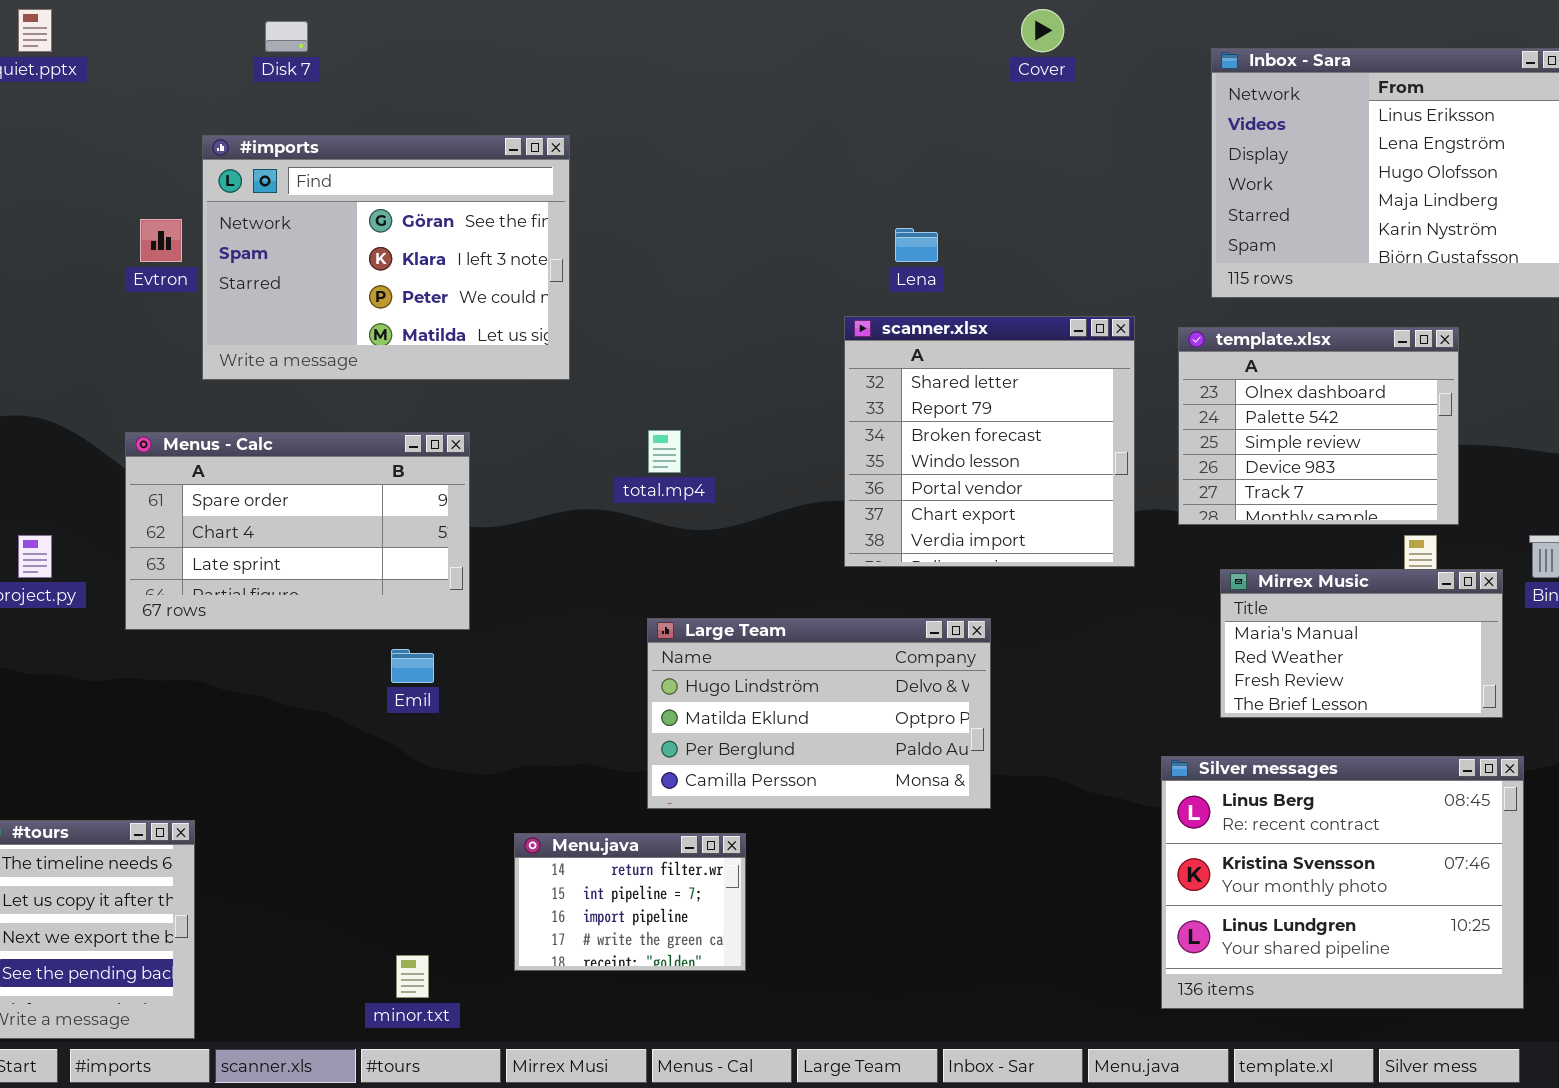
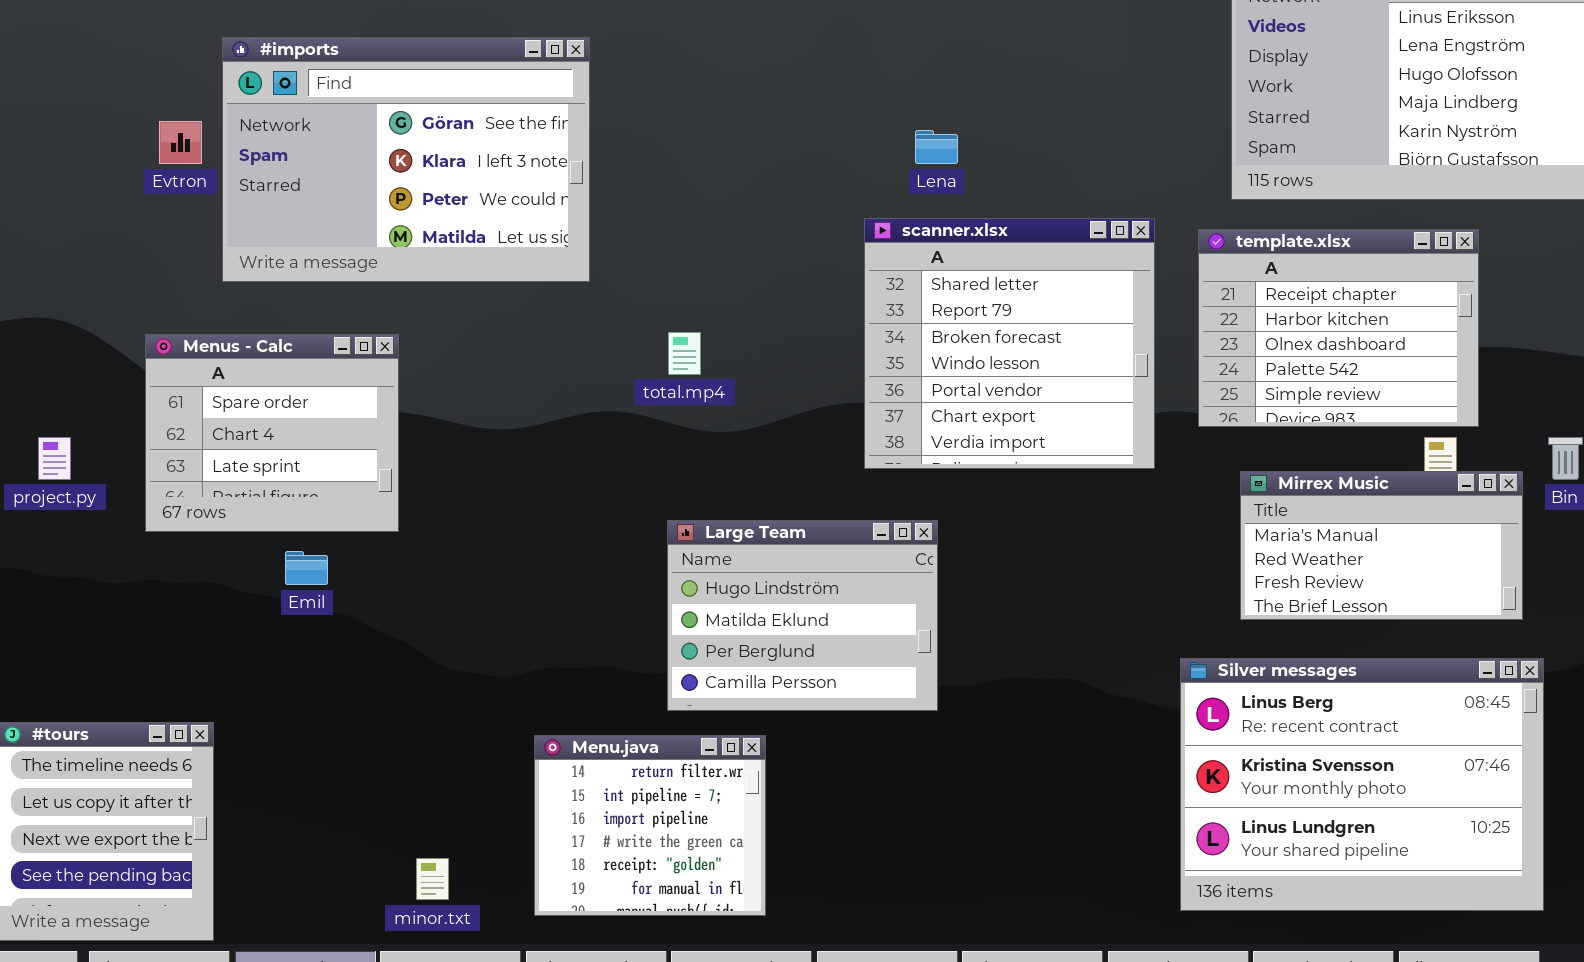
template.xlsx: [1178,327,1459,525] -> [1198,229,1479,427], scrolled up 2 rows
Menus - Calc: [125,432,470,630] -> [145,334,399,532], resized
Large Team: [647,618,991,809] -> [667,520,938,711], resized
Emil: [391,649,434,683] -> [285,551,328,585], moved
Menu.java: [514,833,746,971] -> [534,735,766,916], resized

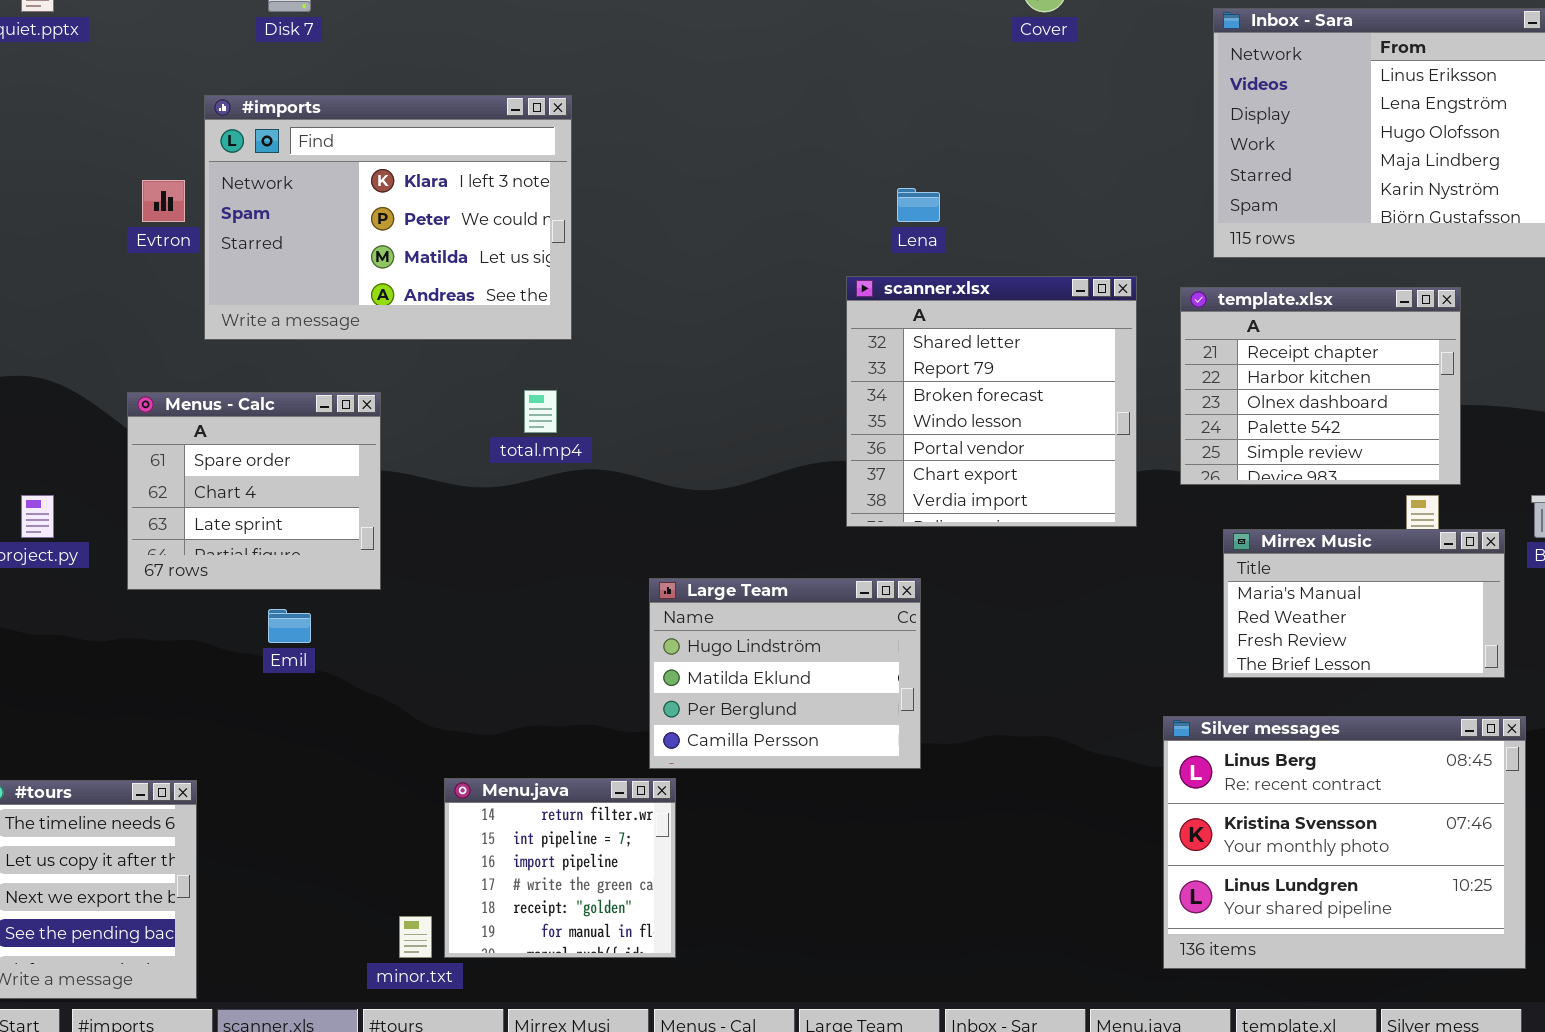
#imports: [222,37,590,282] -> [204,95,572,340], scrolled down 1 row
total.mp4: [668,332,701,375] -> [524,390,557,433], moved
Menu.java: [534,735,766,916] -> [444,778,676,958], moved

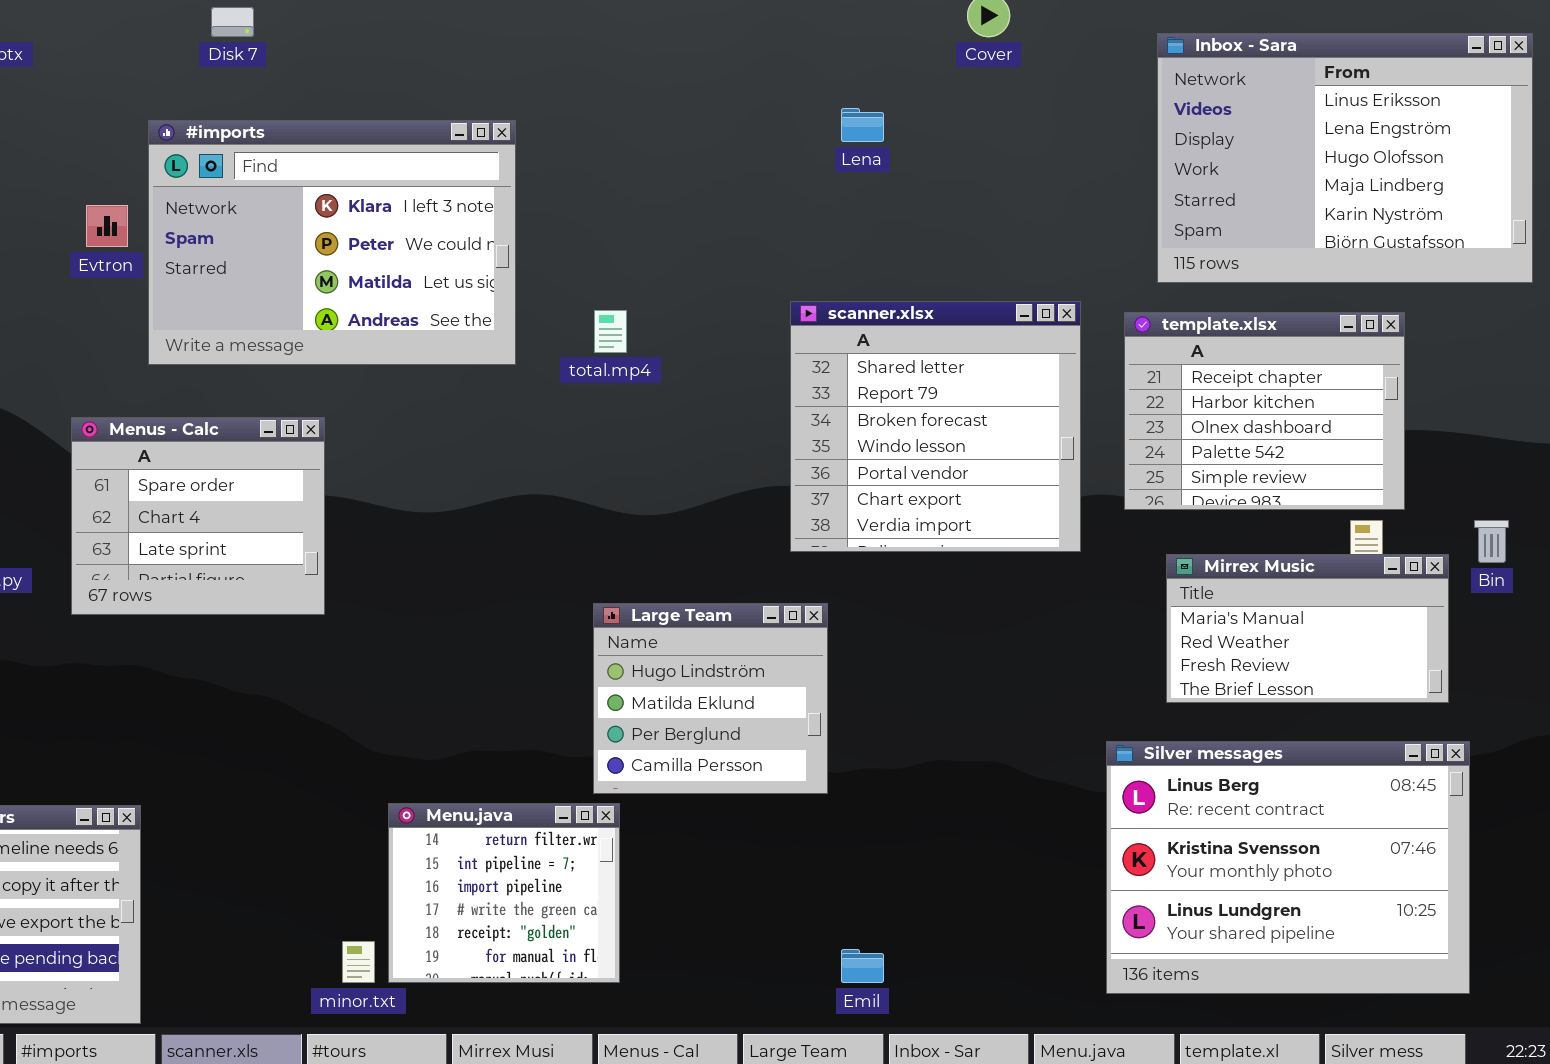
Lena: [897,188,940,222] -> [841,108,884,142], moved
total.mp4: [524,390,557,433] -> [594,310,627,353], moved
Large Team: [649,578,921,769] -> [593,603,828,794], resized
Emil: [268,609,311,643] -> [841,949,884,983], moved

